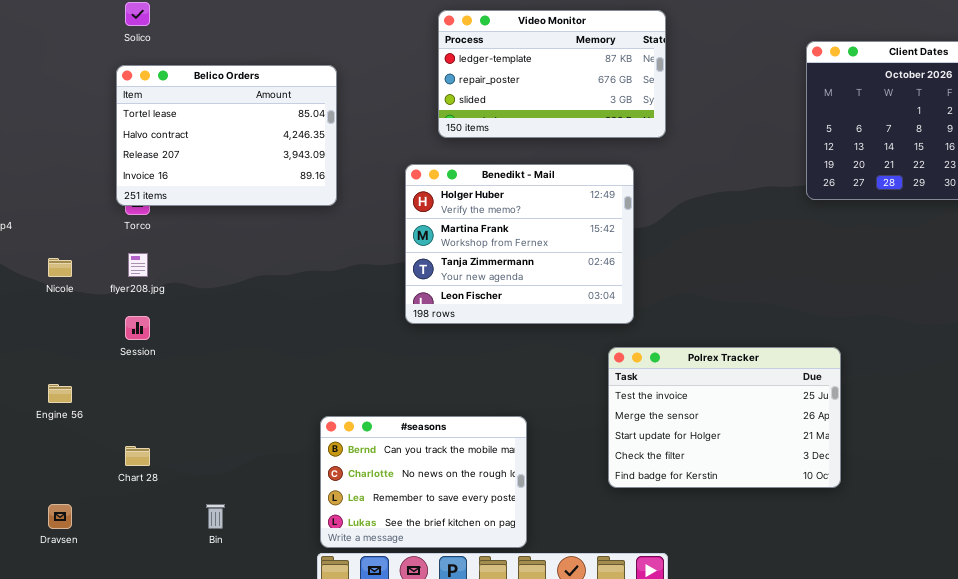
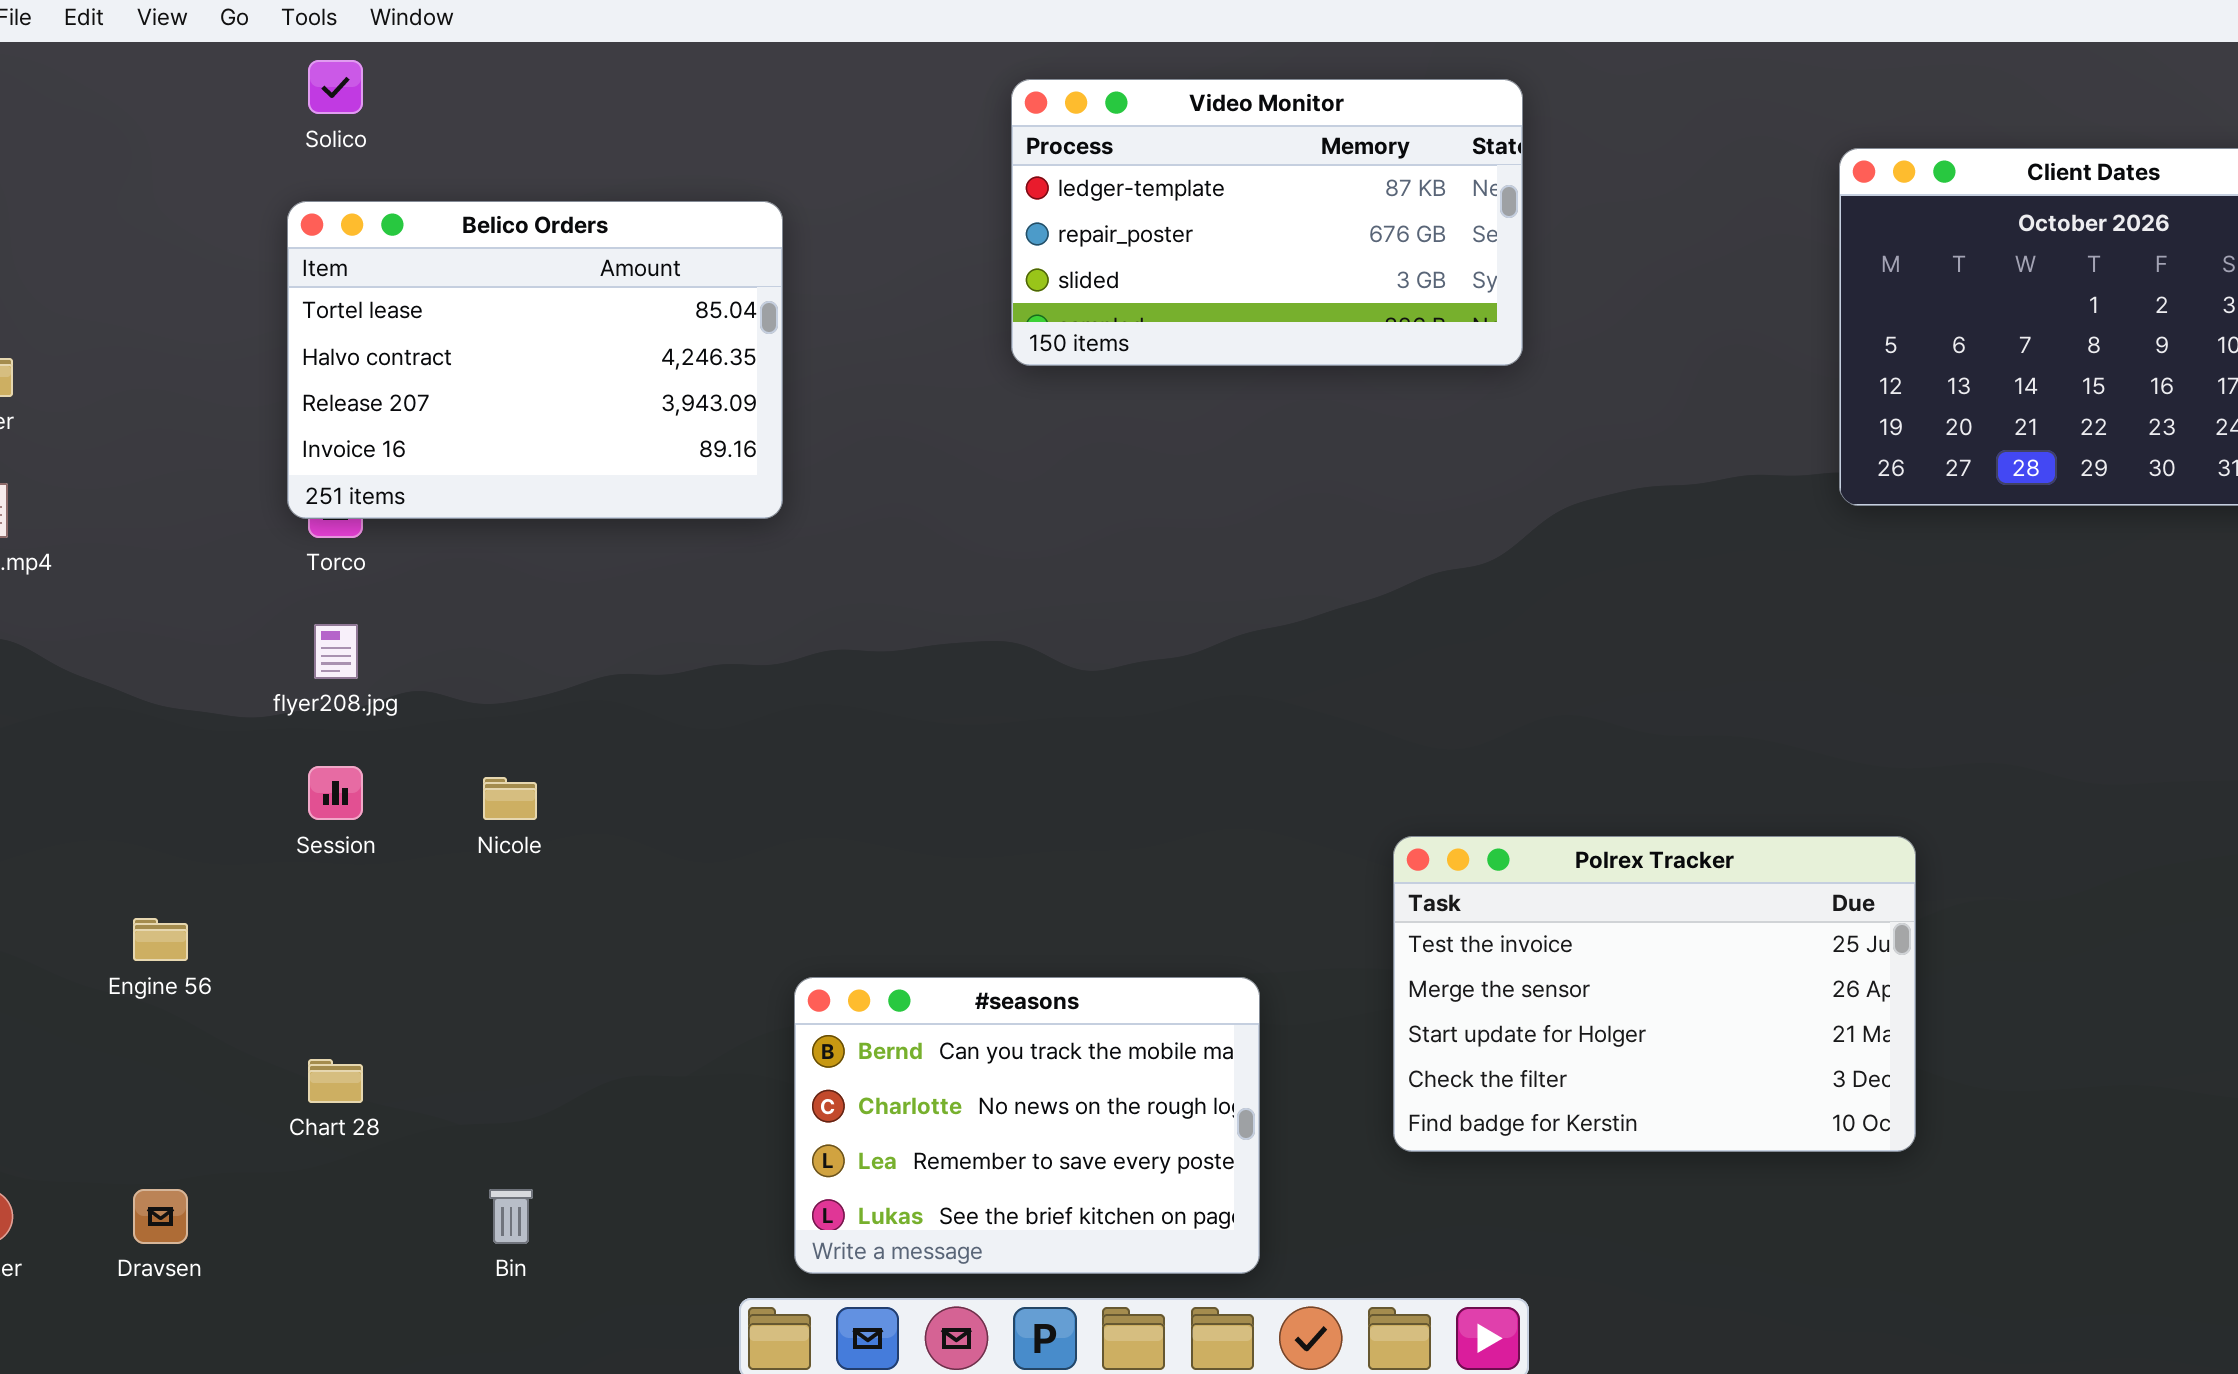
Benedikt - Mail: [405,164,634,324] -> none, closed
Nicole: [48,258,72,277] -> [483,777,537,820], moved
#seasons: [320,416,527,548] -> [794,977,1260,1274], moved

